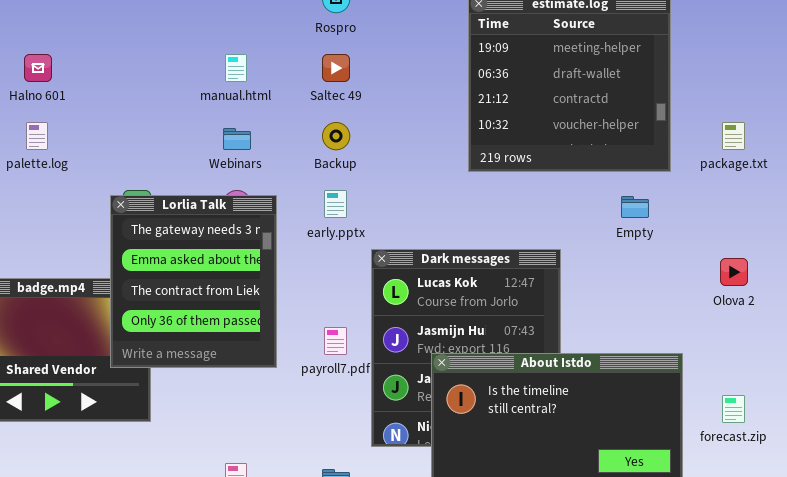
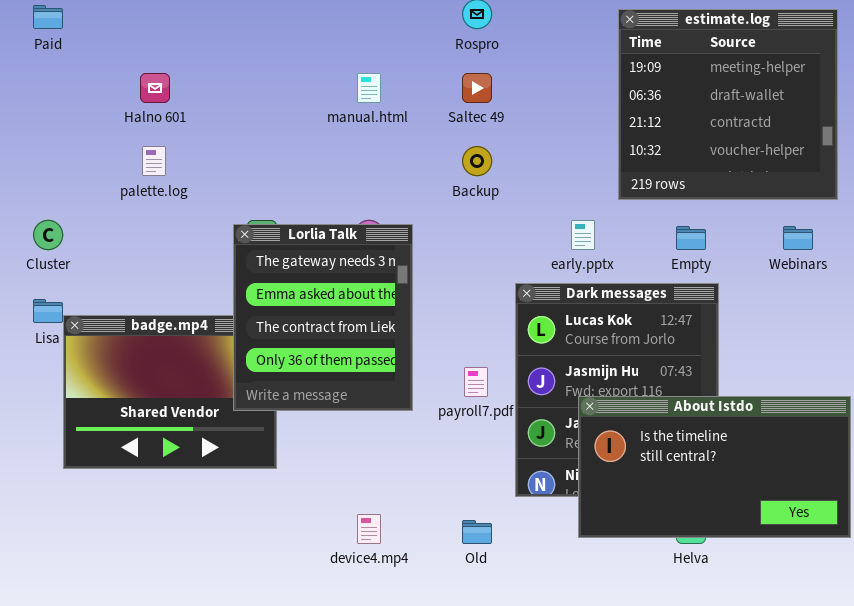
Webinars: [223,128,251,150] -> [783,226,813,250], moved
early.pptx: [324,190,347,218] -> [571,220,595,250], moved
Empty: [621,196,649,218] -> [676,226,706,250], moved

